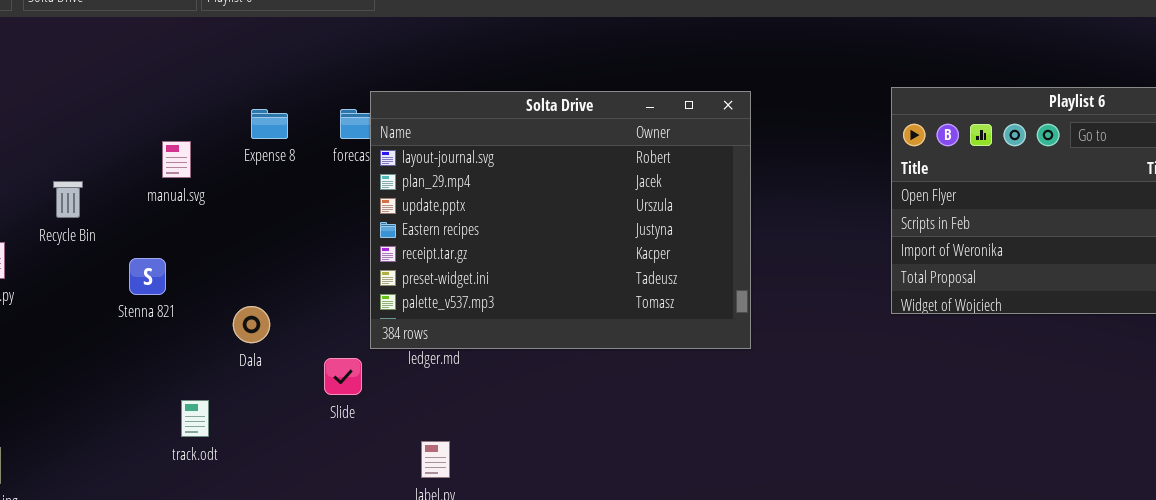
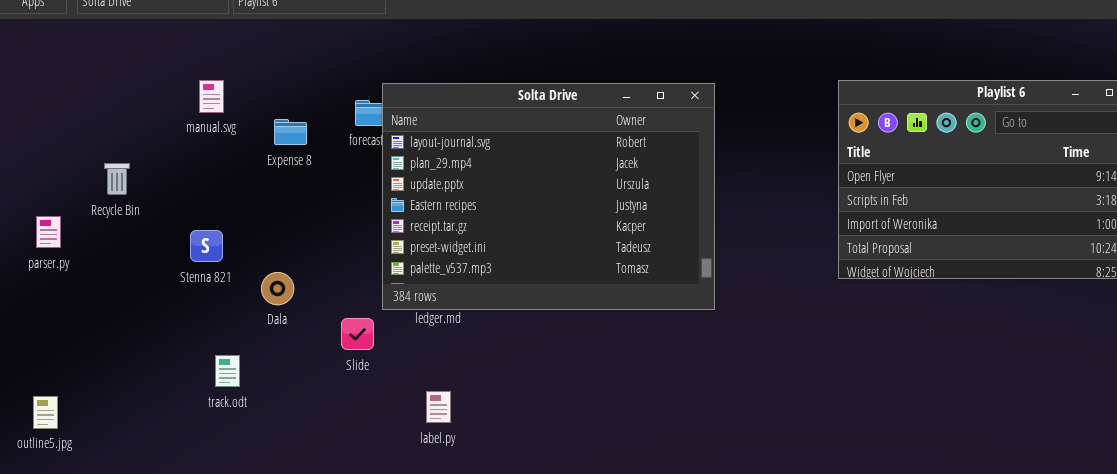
Expense 8: [251,109,288,139] -> [274,119,307,145], moved
manual.svg: [162,141,191,178] -> [199,80,224,113], moved
Stenna 821: [129,258,166,295] -> [190,230,223,262], moved

